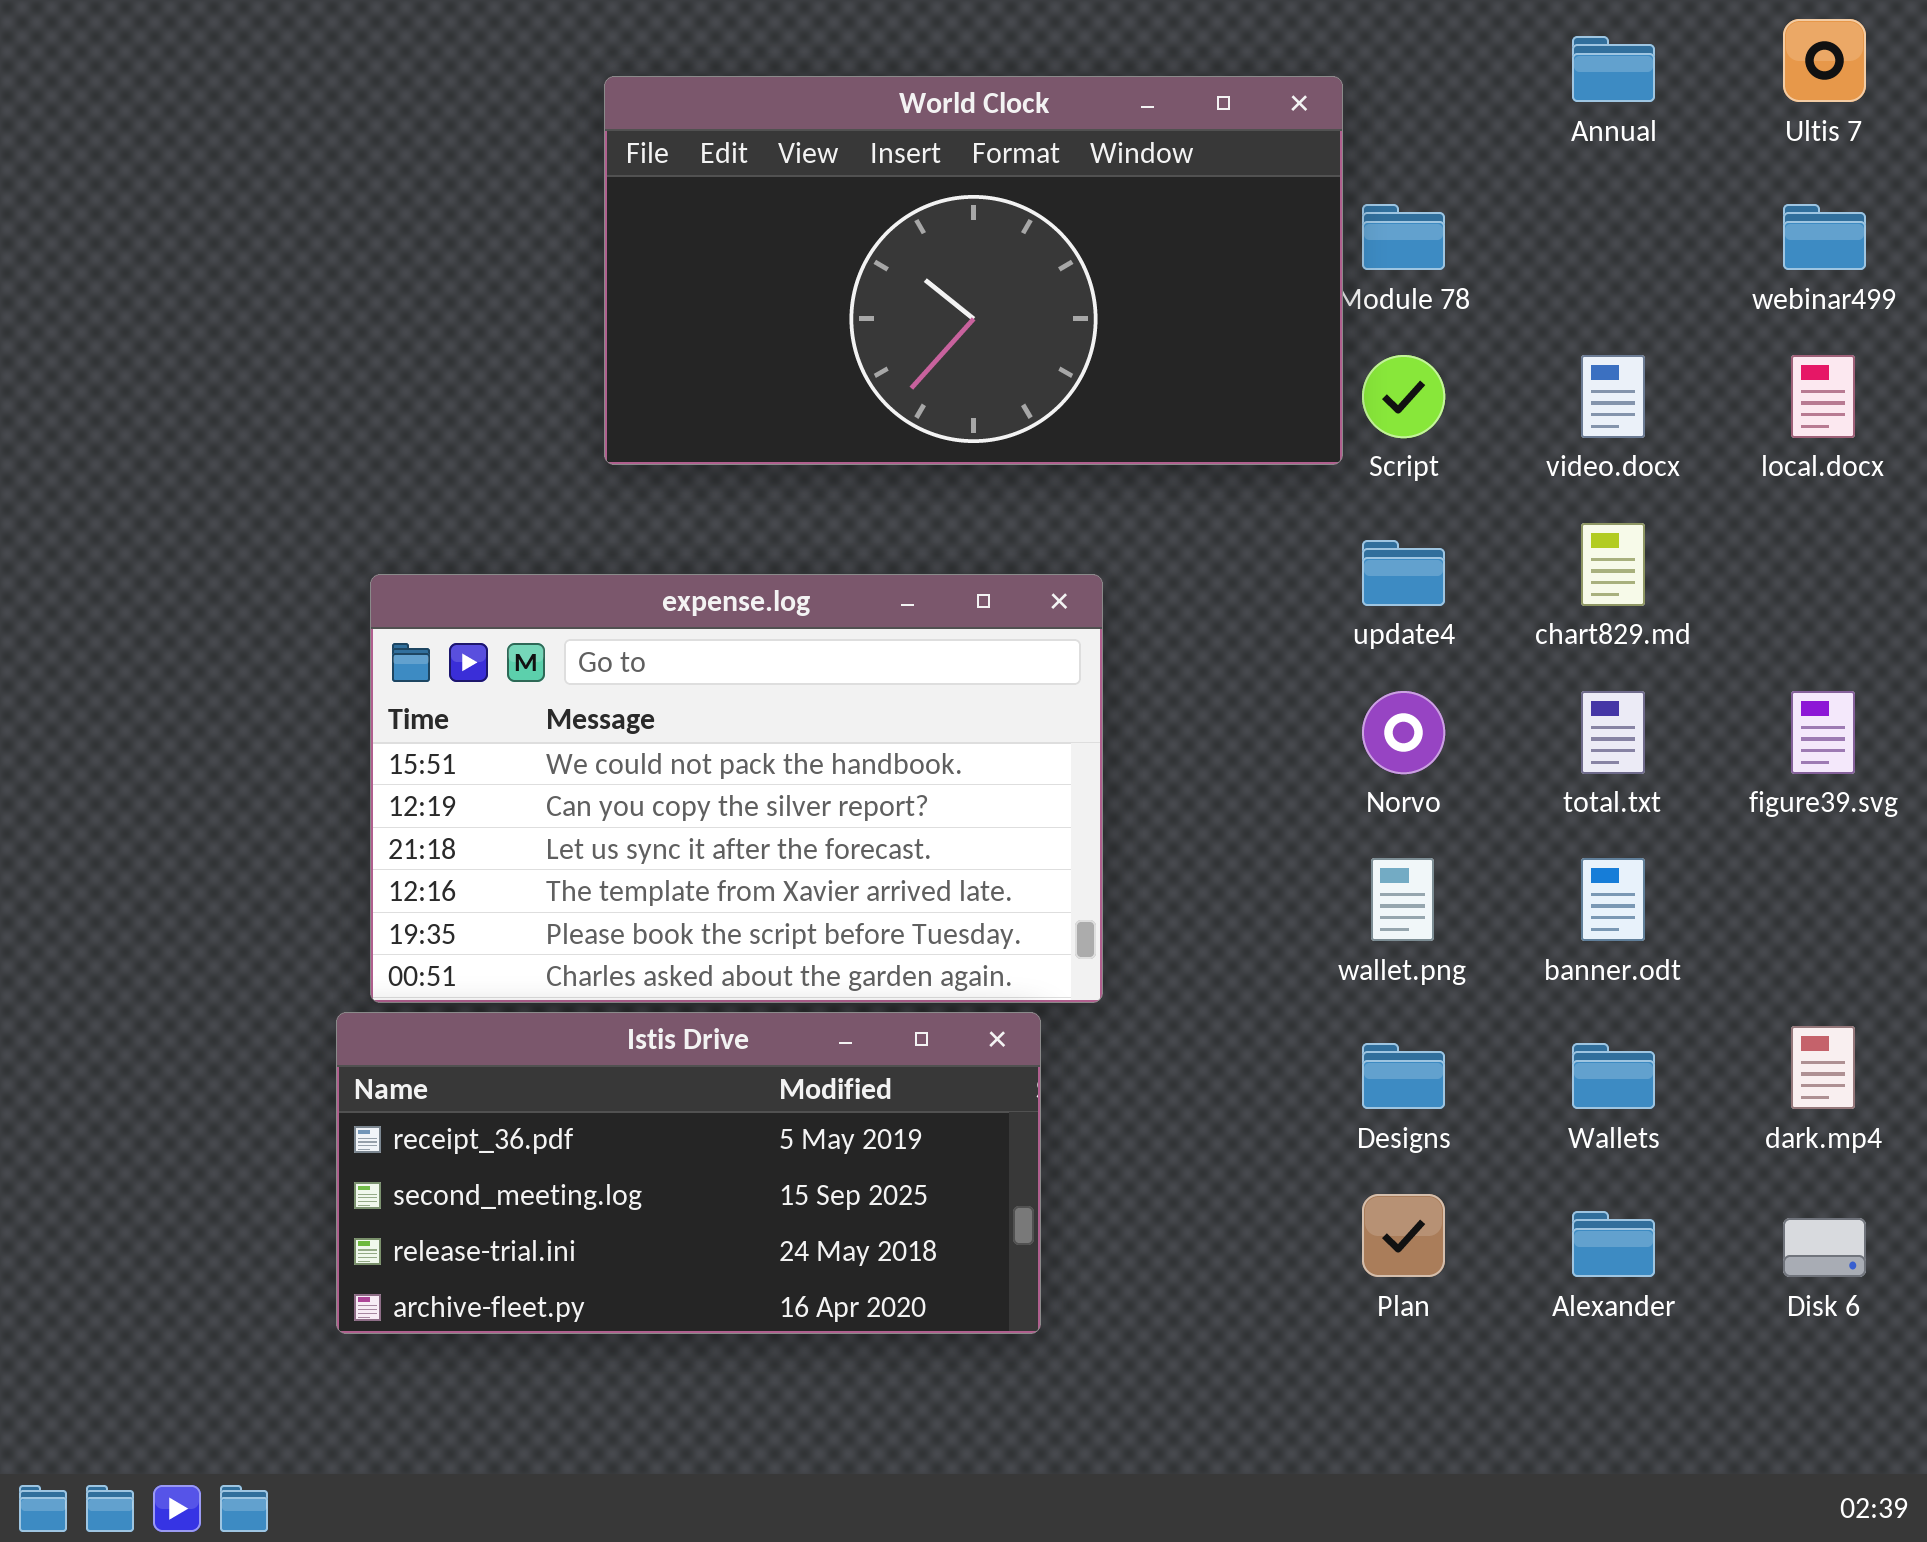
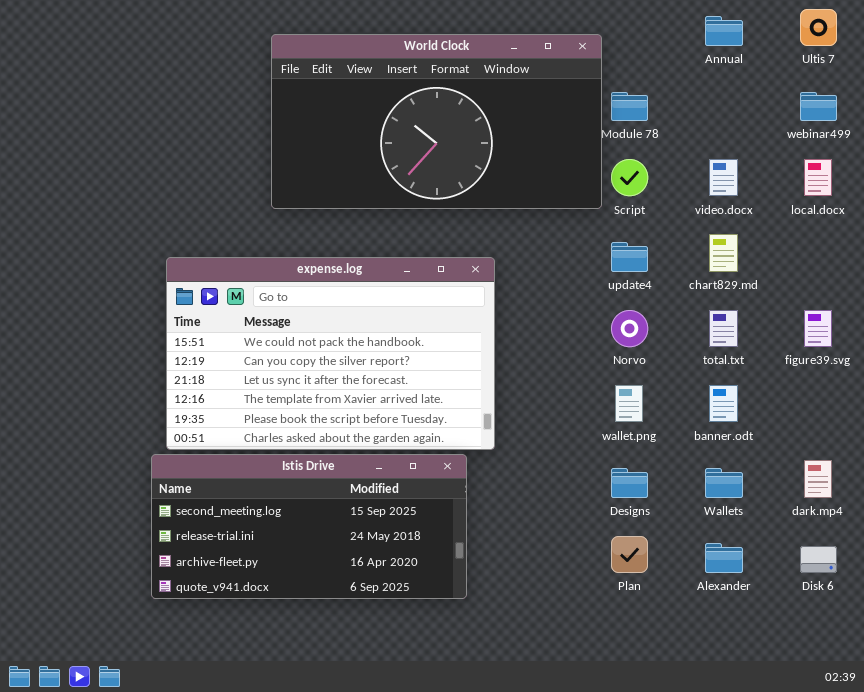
Istis Drive: [336,1012,1041,1334] -> [151,454,467,599], scrolled down 1 row

